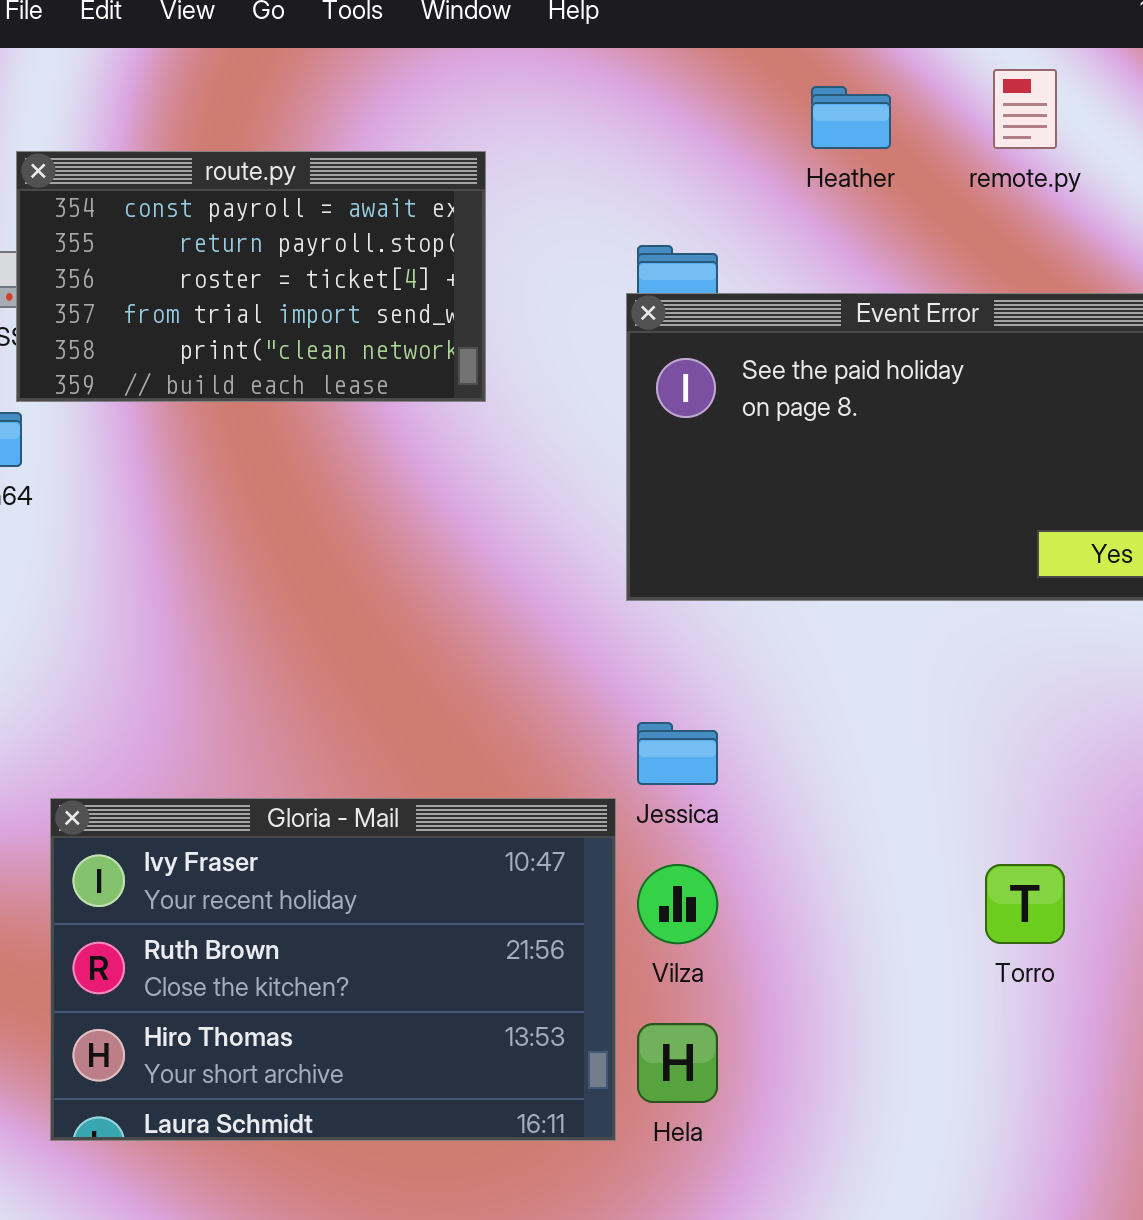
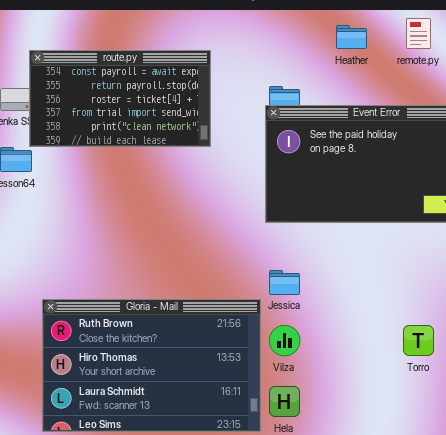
Gloria - Mail: [50,798,616,1141] -> [42,299,261,432], scrolled down 1 row

